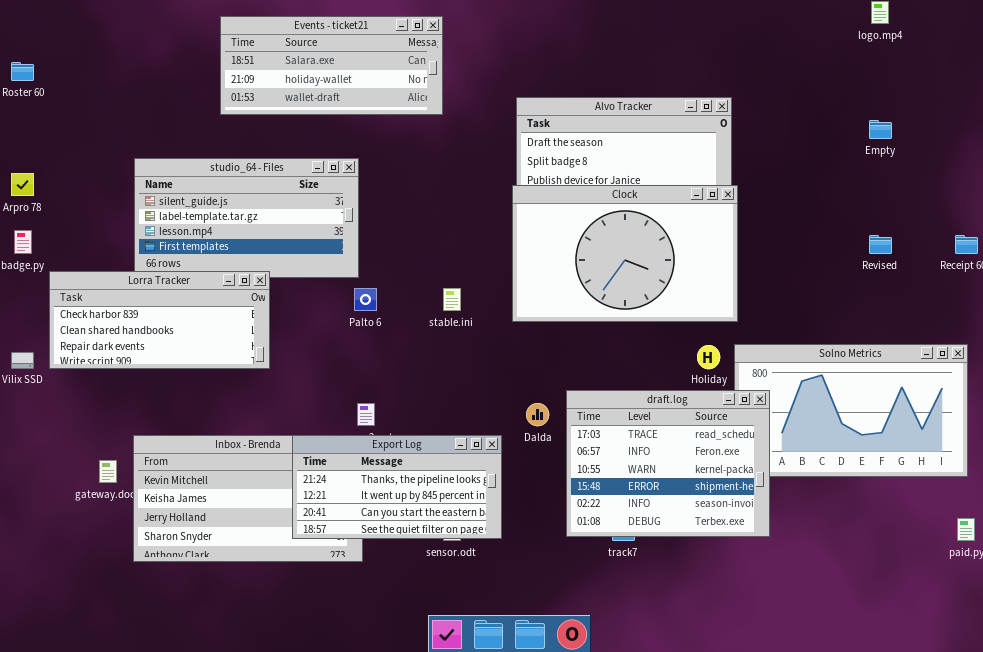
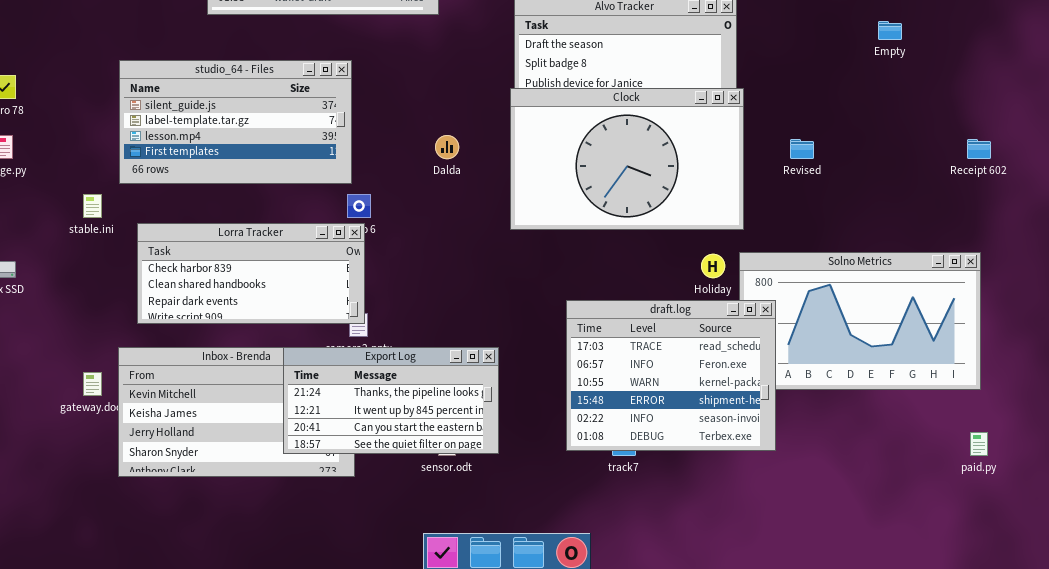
Revised: [869,235,892,254] -> [790,139,814,159], moved
Lorra Tracker: [49,271,270,369] -> [137,223,365,324], moved
stable.ini: [443,288,461,311] -> [83,194,102,218], moved
Dalda: [526,403,549,426] -> [435,135,459,159], moved

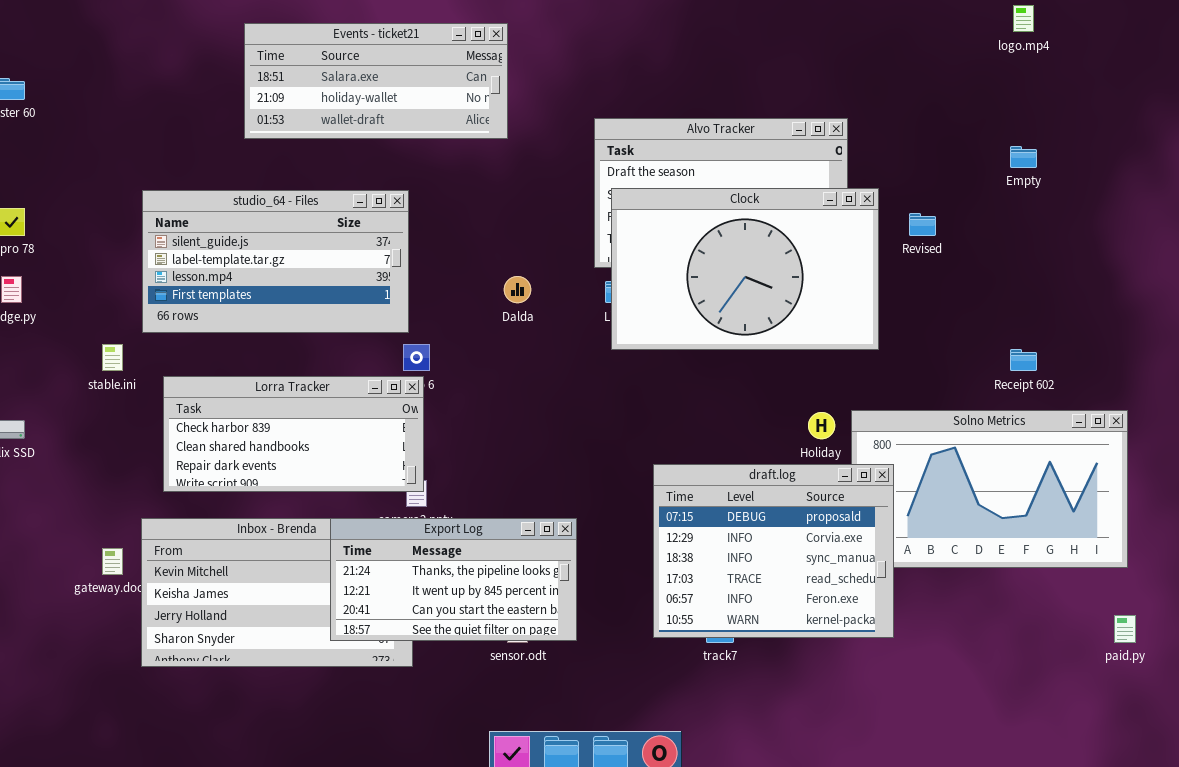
Clock: [510,88,744,230] -> [611,188,879,350], moved
Revised: [790,139,814,159] -> [909,213,936,236], moved
Receipt 602: [967,139,991,159] -> [1010,349,1037,371], moved
draft.log: [566,300,776,451] -> [653,464,894,638], scrolled up 3 rows

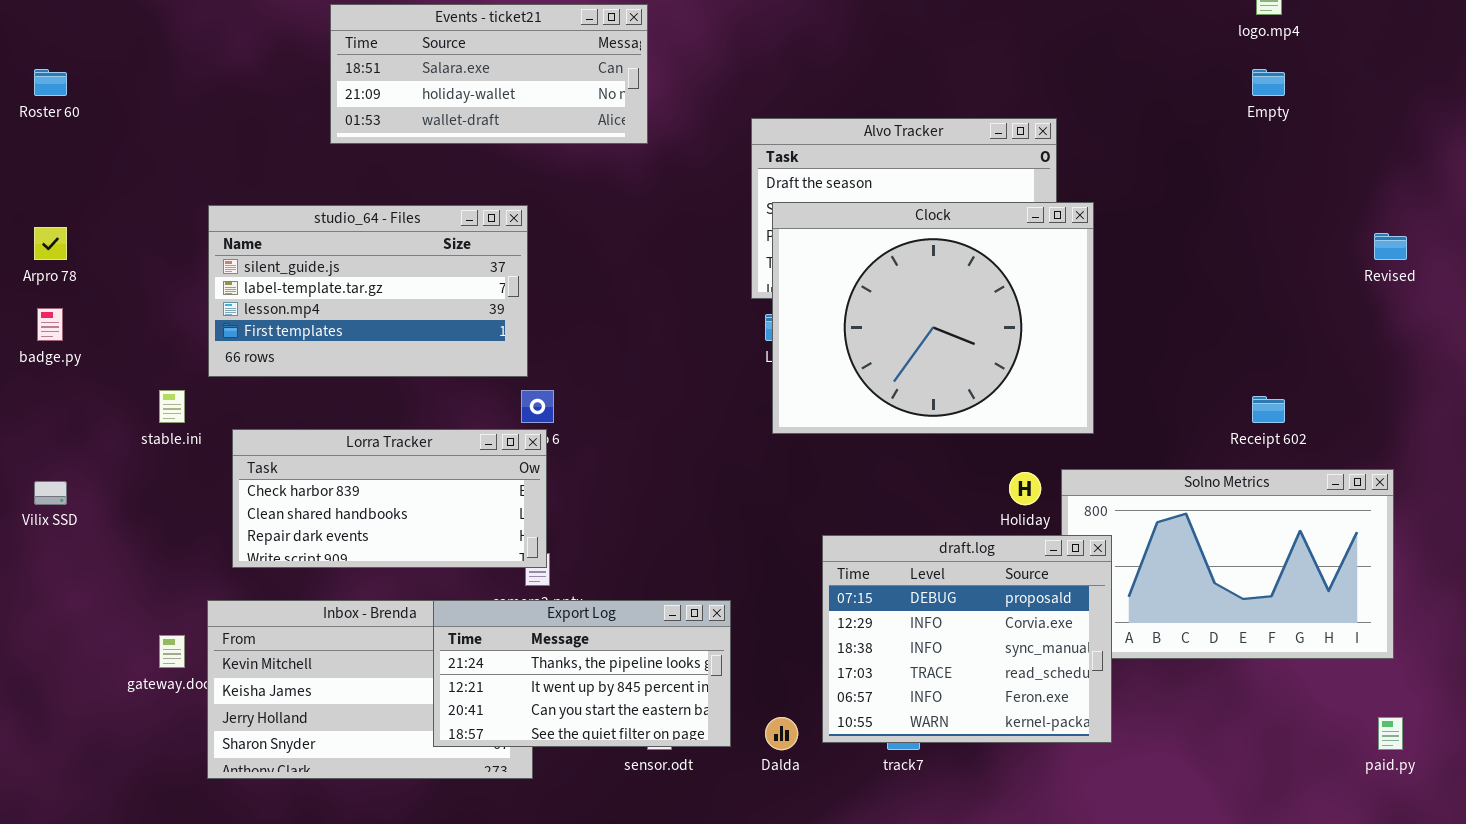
Empty: [1010,146,1037,168] -> [1252,69,1285,96], moved
Clock: [611,188,879,350] -> [772,202,1094,434], resized
Revised: [909,213,936,236] -> [1374,233,1407,260], moved
Dalda: [504,276,531,303] -> [765,717,798,750], moved

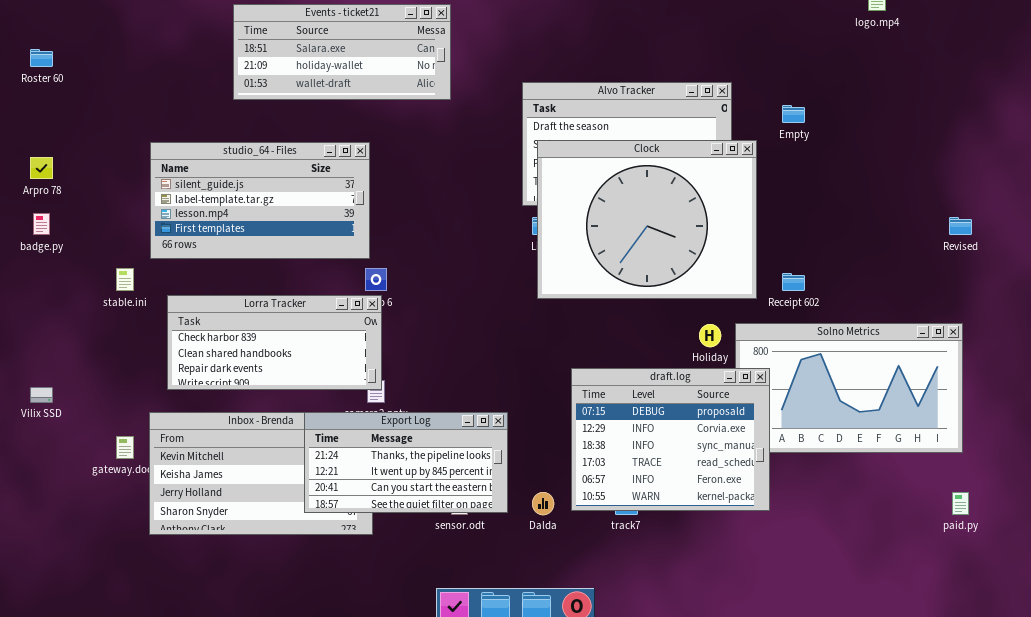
Empty: [1252,69,1285,96] -> [782,105,805,123], moved
Revised: [1374,233,1407,260] -> [949,217,972,235], moved
Receipt 602: [1252,396,1285,423] -> [782,273,805,291], moved
Vilix SSD: [34,481,67,505] -> [30,387,53,403], moved

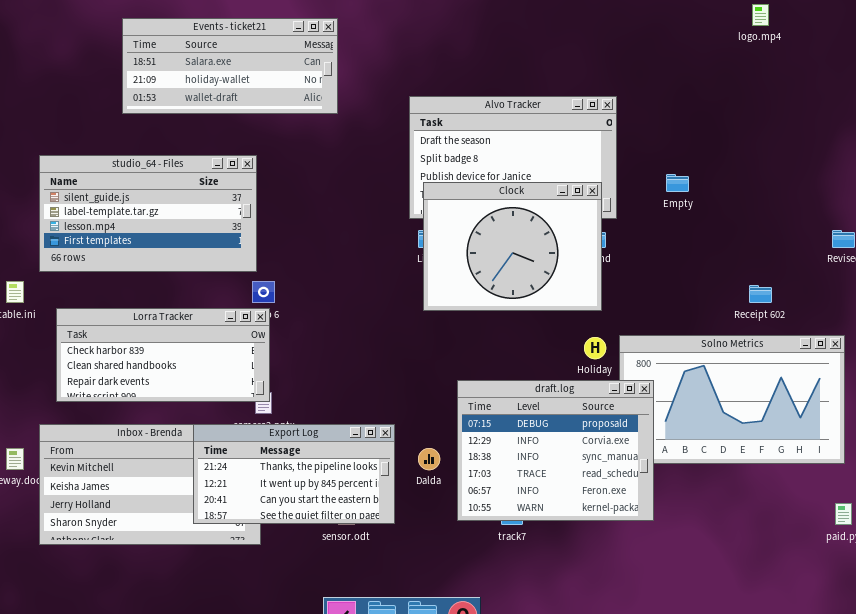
Empty: [782,105,805,123] -> [666,174,689,192], moved
Clock: [537,140,757,299] -> [423,182,602,311], resized
Receipt 602: [782,273,805,291] -> [749,285,772,303], moved
Dalda: [532,492,554,515] -> [418,448,440,470], moved

